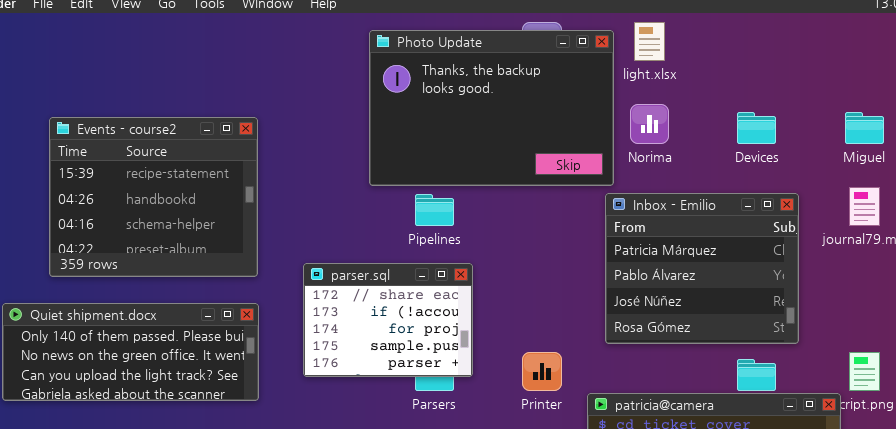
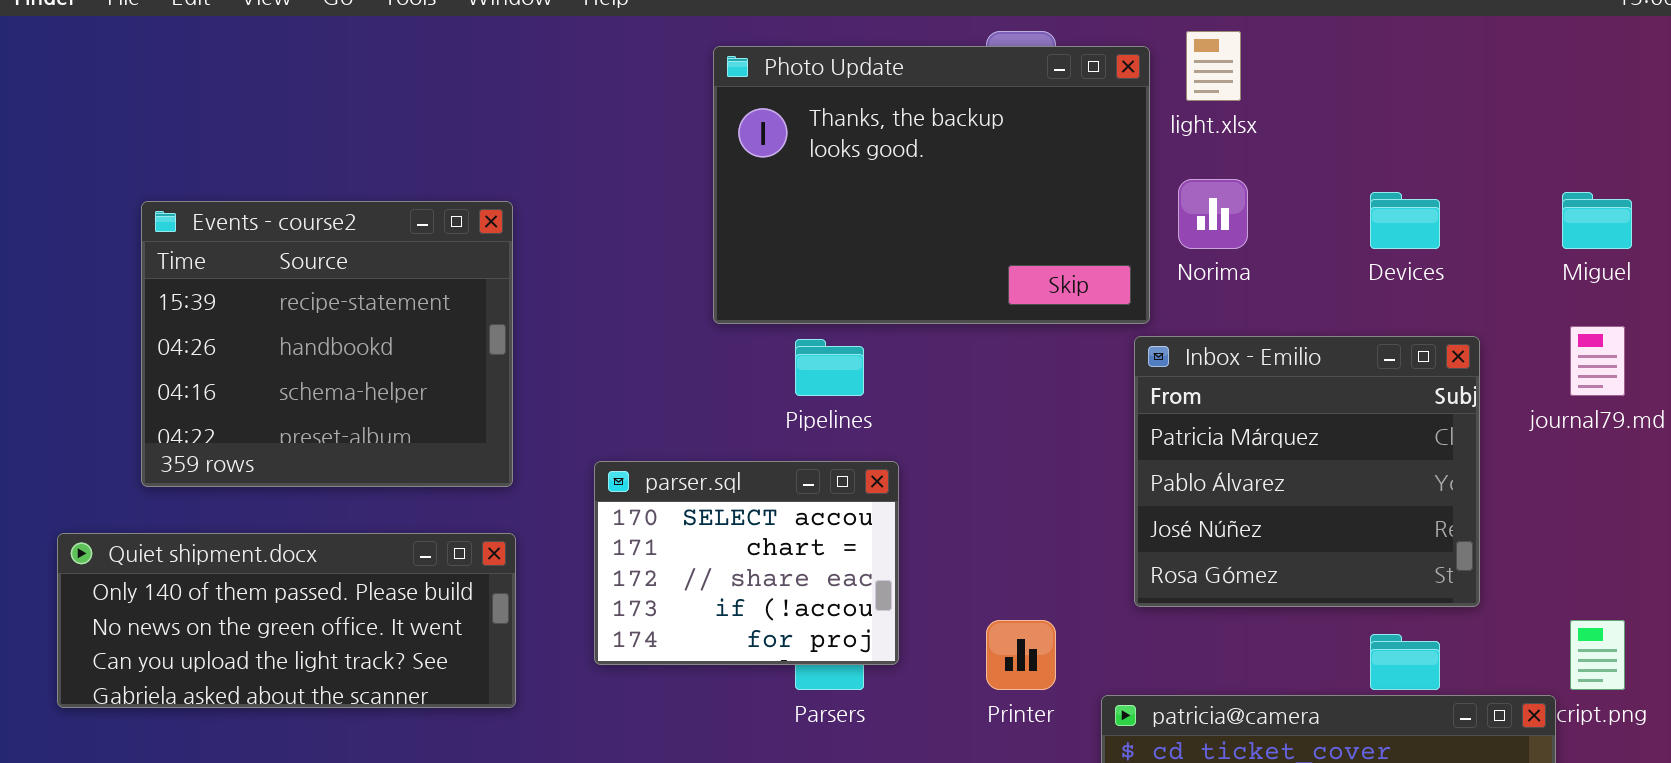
parser.sql: [303,263,473,377] -> [594,461,899,665], scrolled up 2 rows

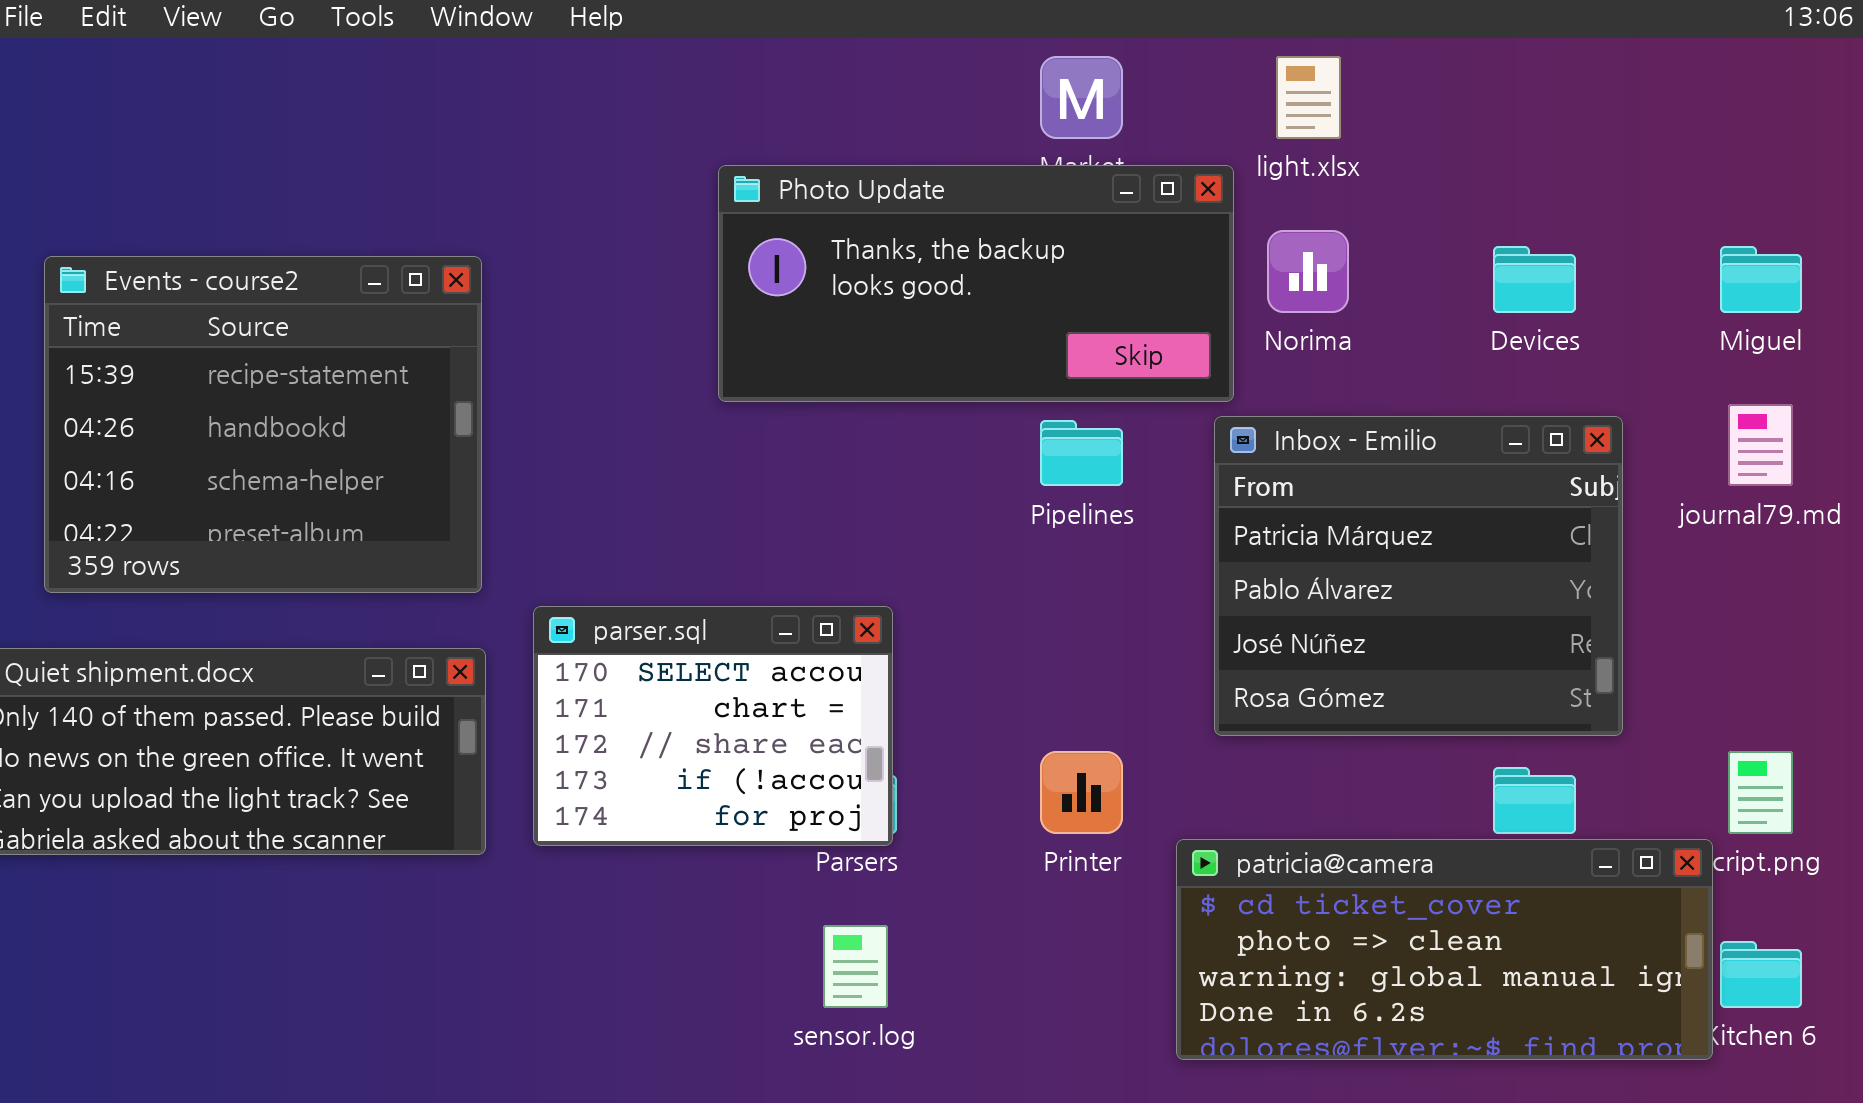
Photo Update: [713,46,1150,324] -> [718,165,1234,402], resized
Pipelines: [795,339,864,396] -> [1040,420,1123,486], moved
parser.sql: [594,461,899,665] -> [533,606,893,846], moved

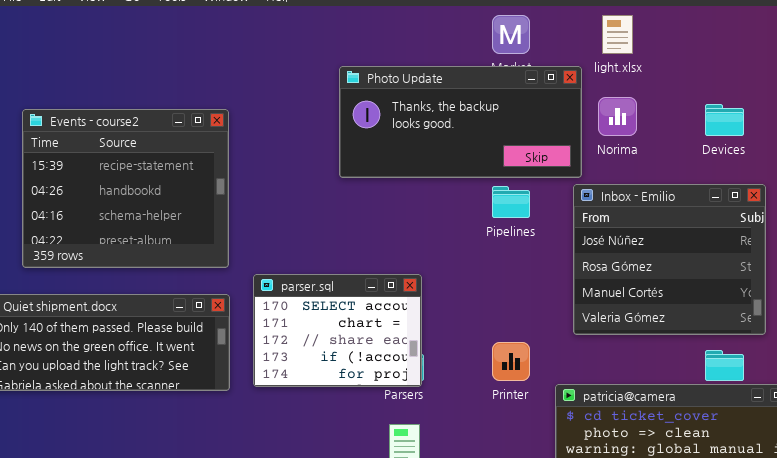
Inbox - Emilio: [1214,416,1623,736] -> [573,184,766,335], scrolled down 2 rows

